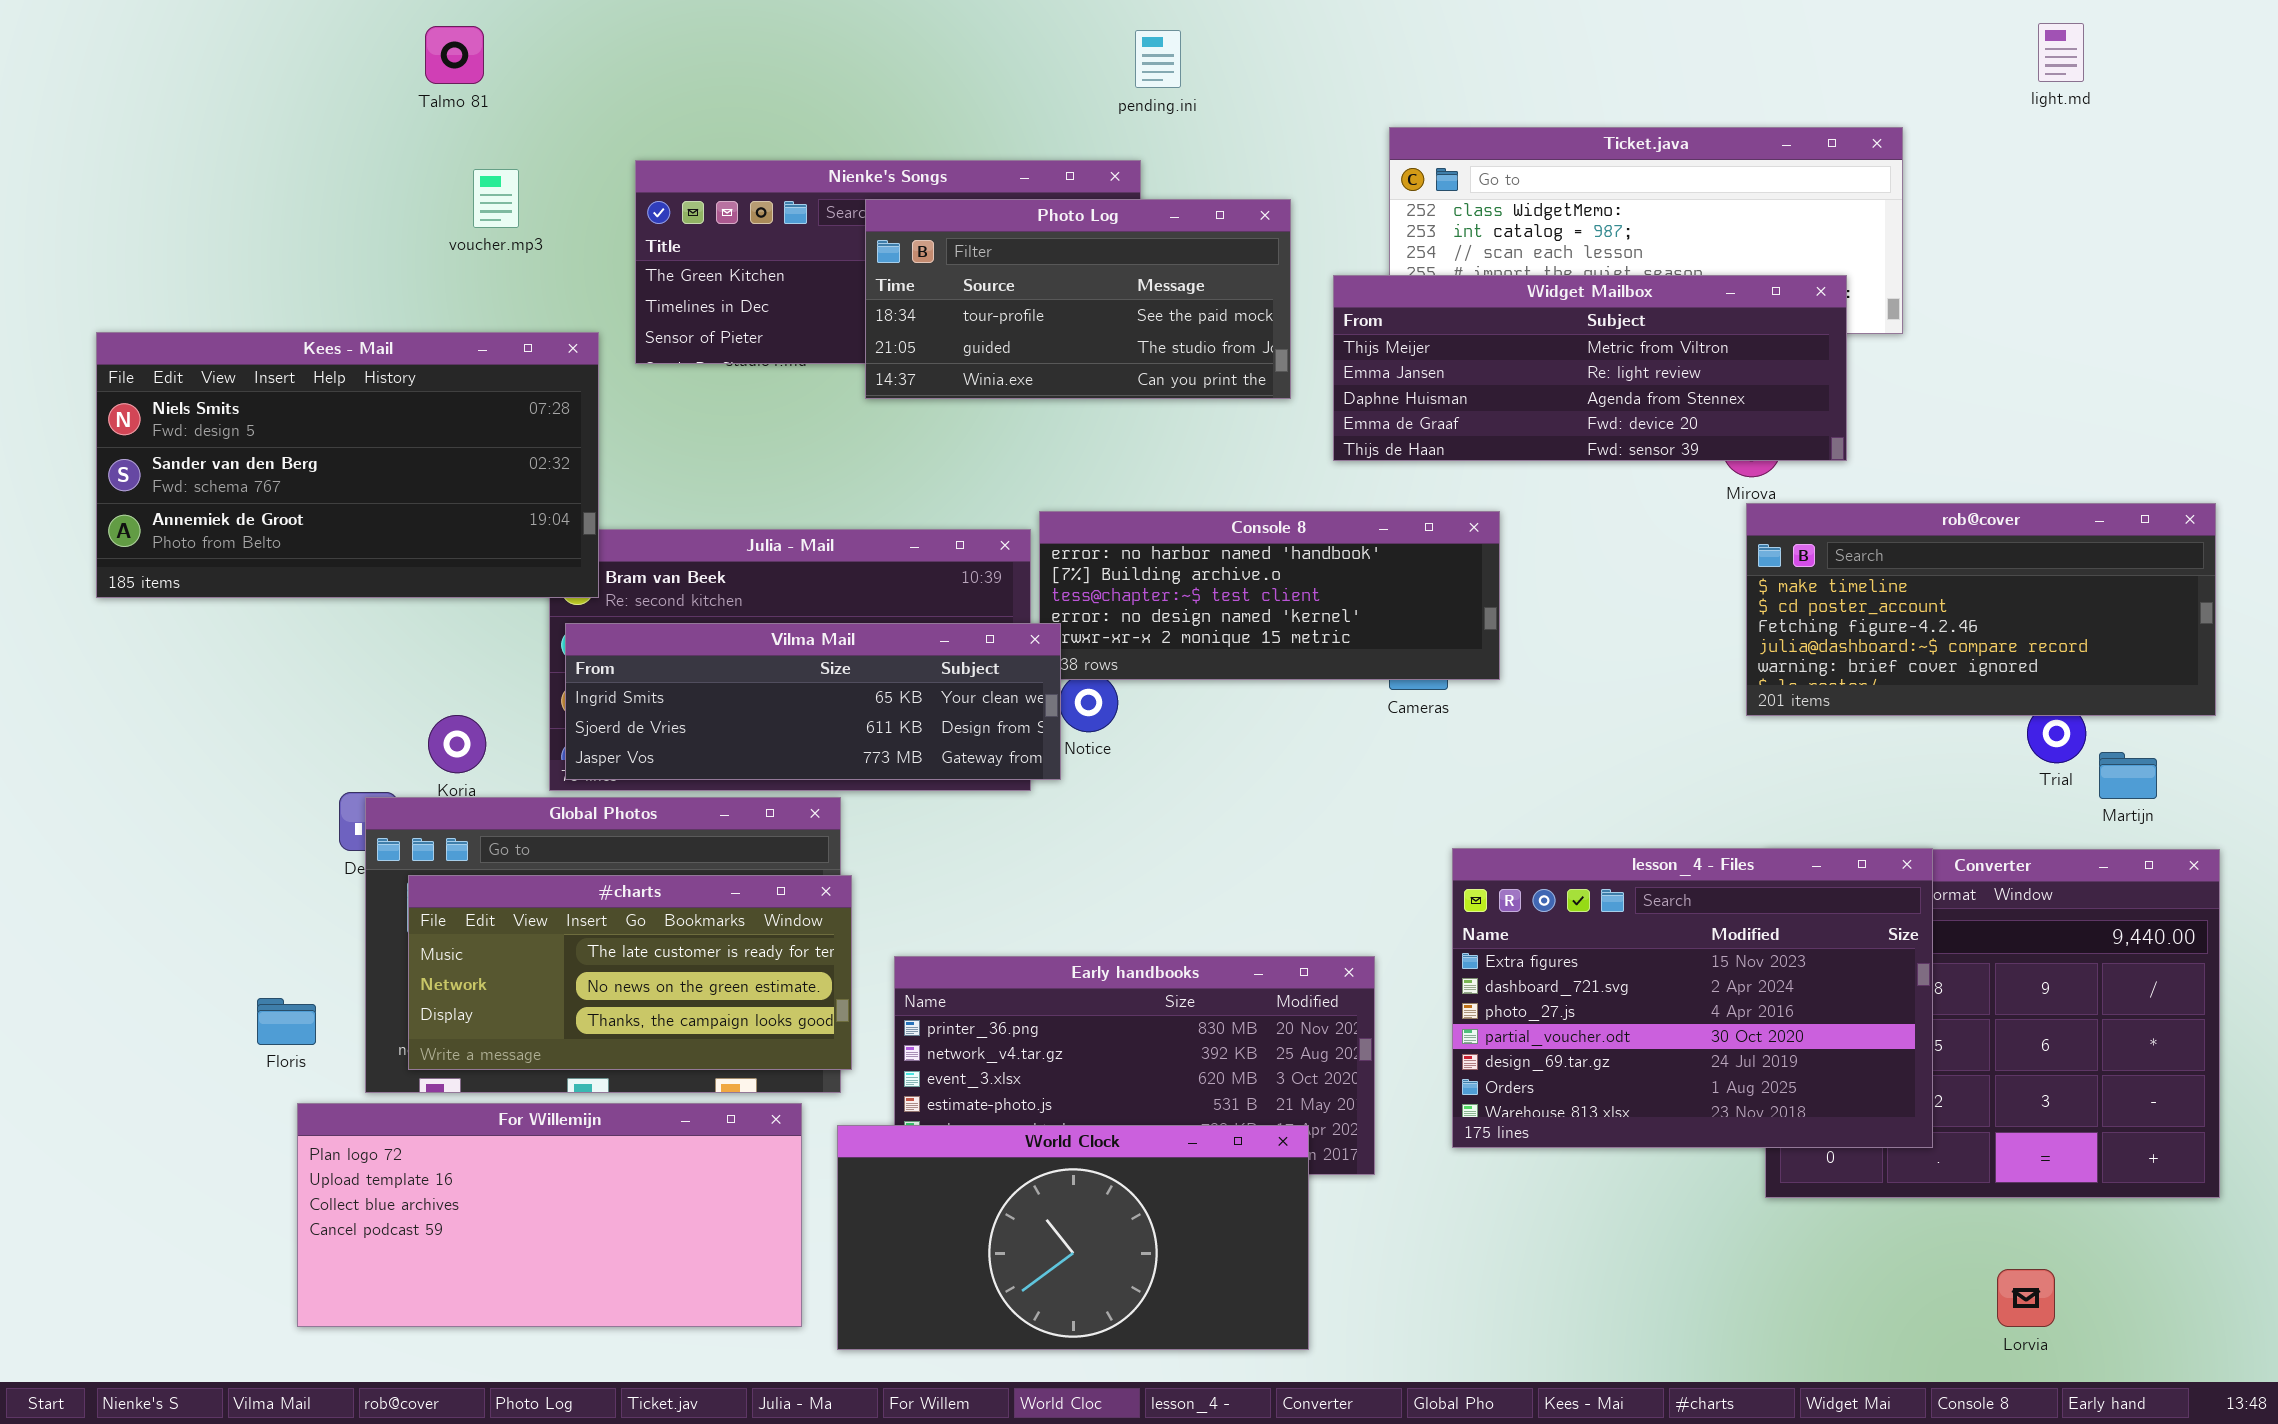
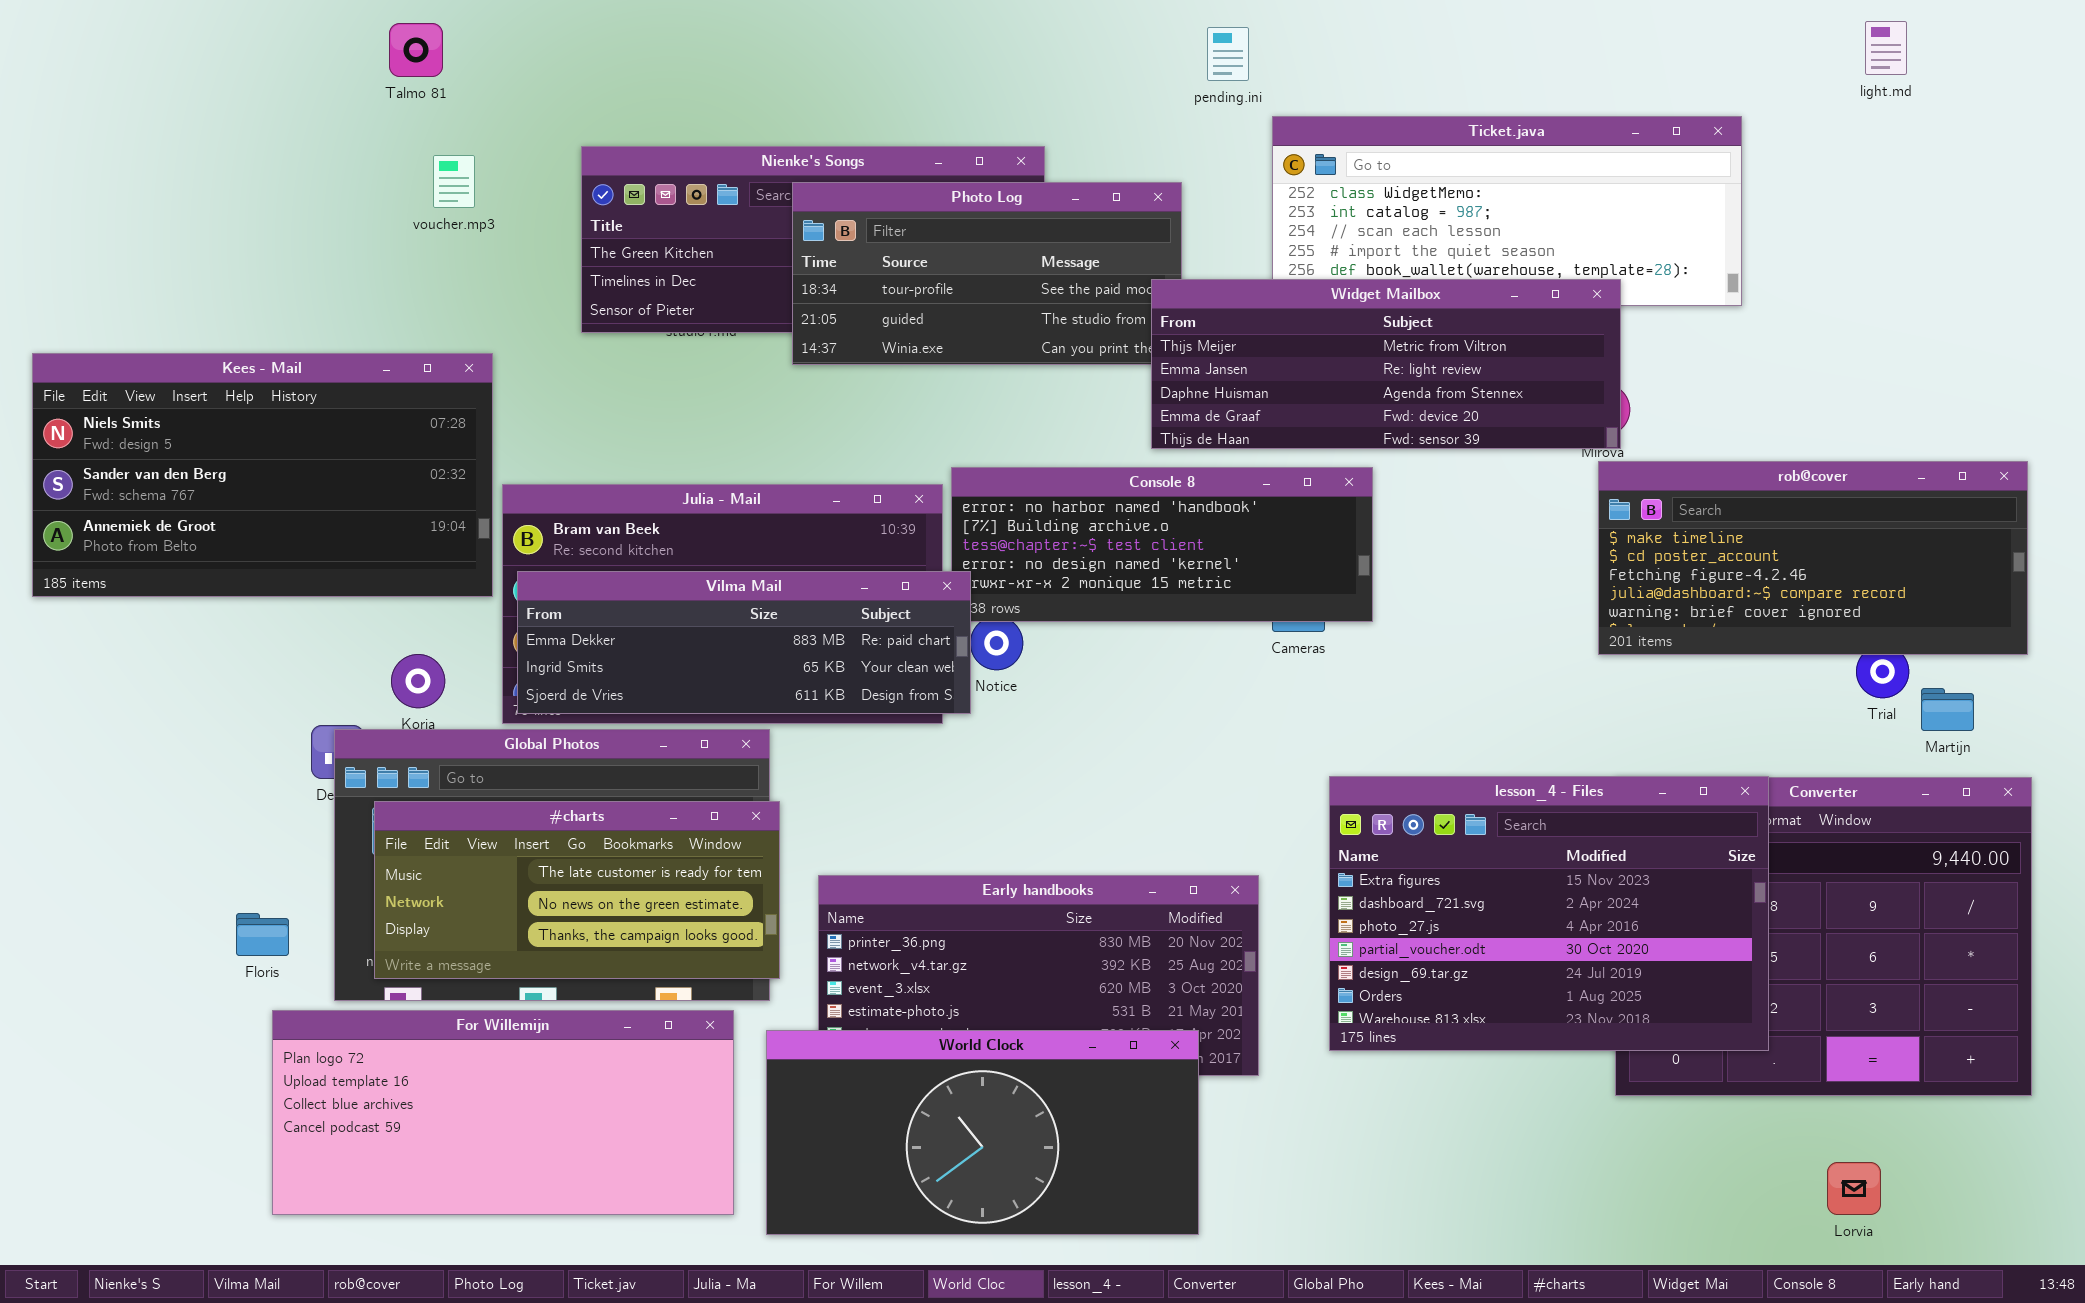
pending.ini: [1135,30,1181,88] -> [1207,27,1249,81], moved
Widget Mailbox: [1333,275,1847,461] -> [1151,279,1621,449], moved
Kees - Mail: [96,332,599,598] -> [32,353,493,597], moved
Vilma Mail: [565,623,1061,780] -> [517,571,971,714], scrolled up 1 row

